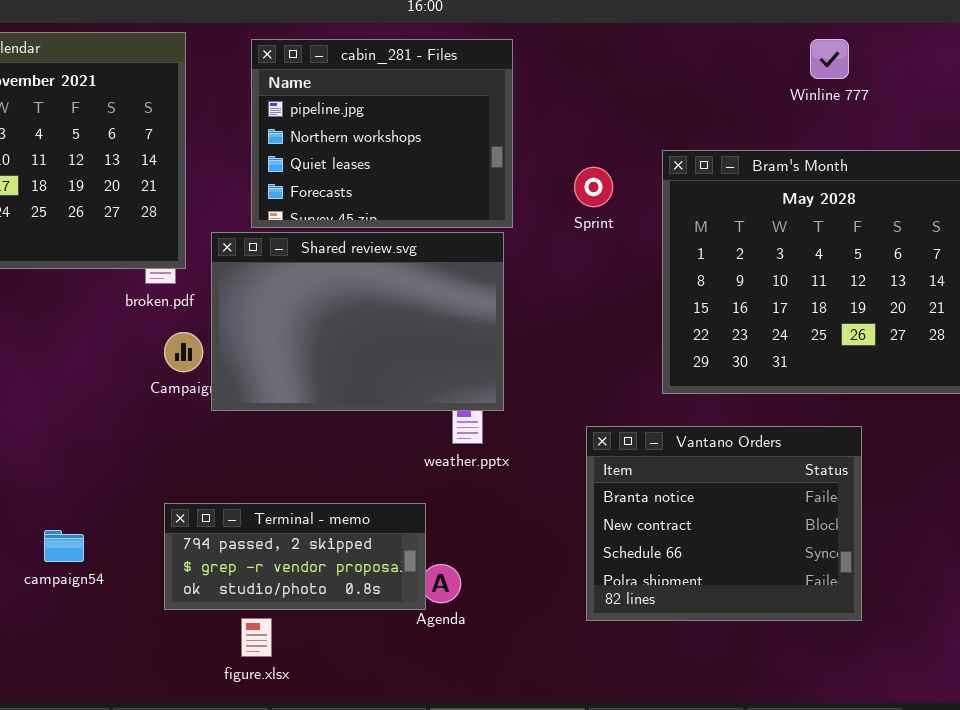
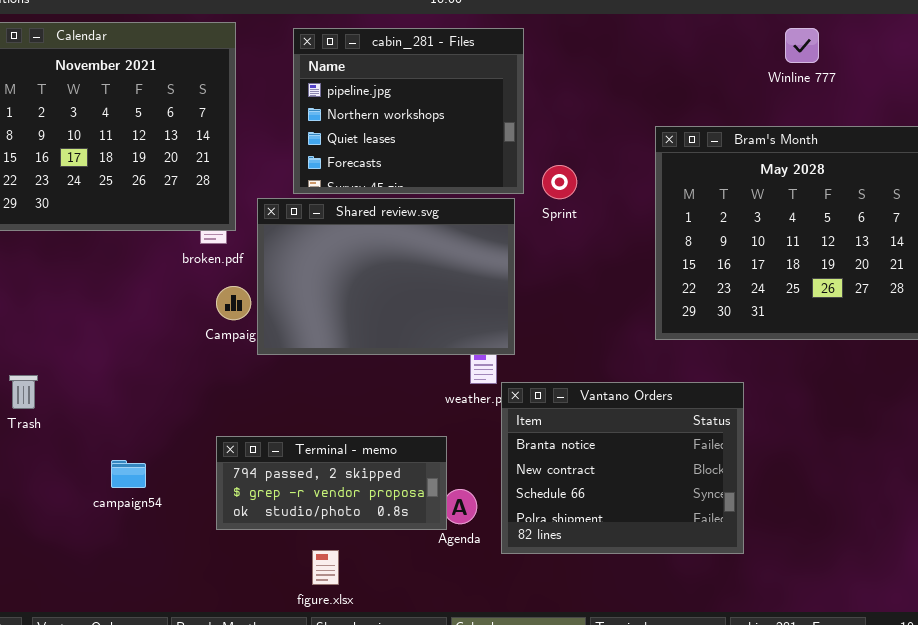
Sprint: [574,167,613,207] -> [542,165,577,199], moved
Vantano Orders: [586,426,862,621] -> [501,382,744,554], moved
figure.xlsx: [241,618,272,657] -> [312,550,339,585], moved

